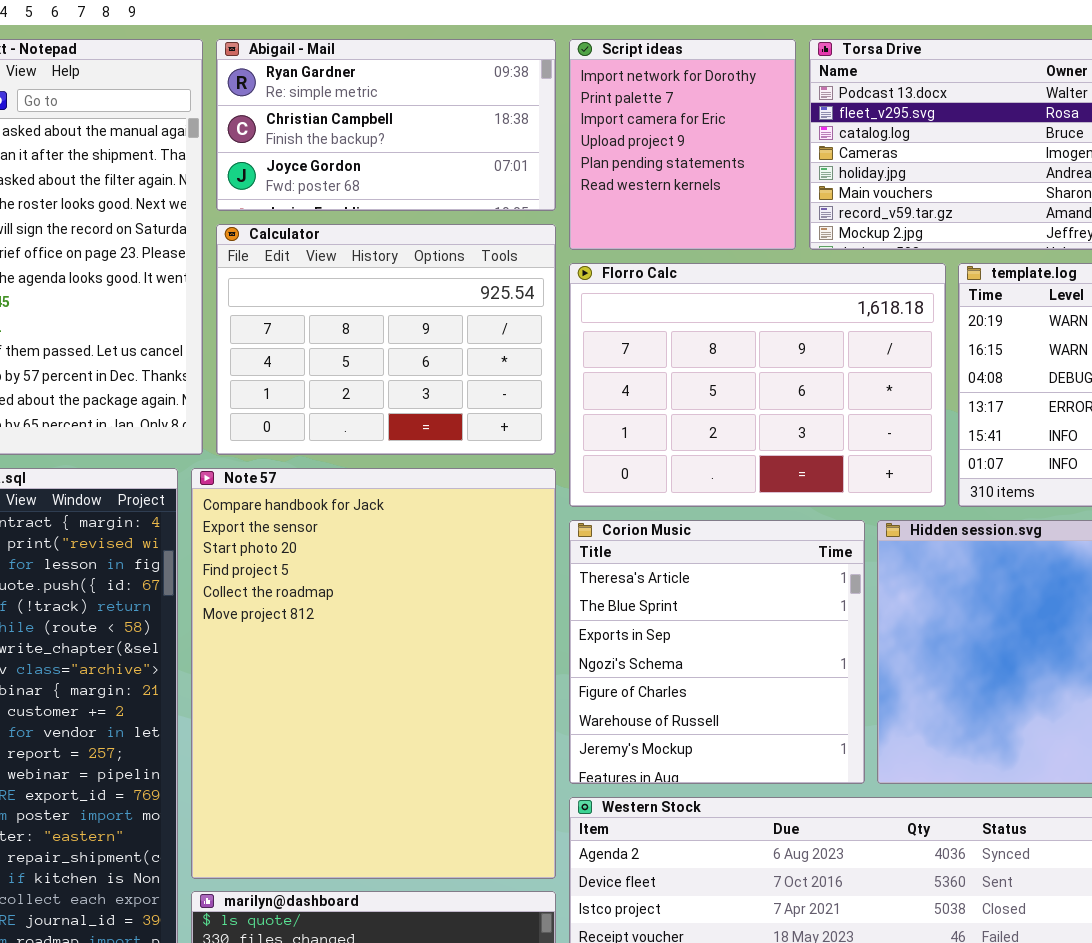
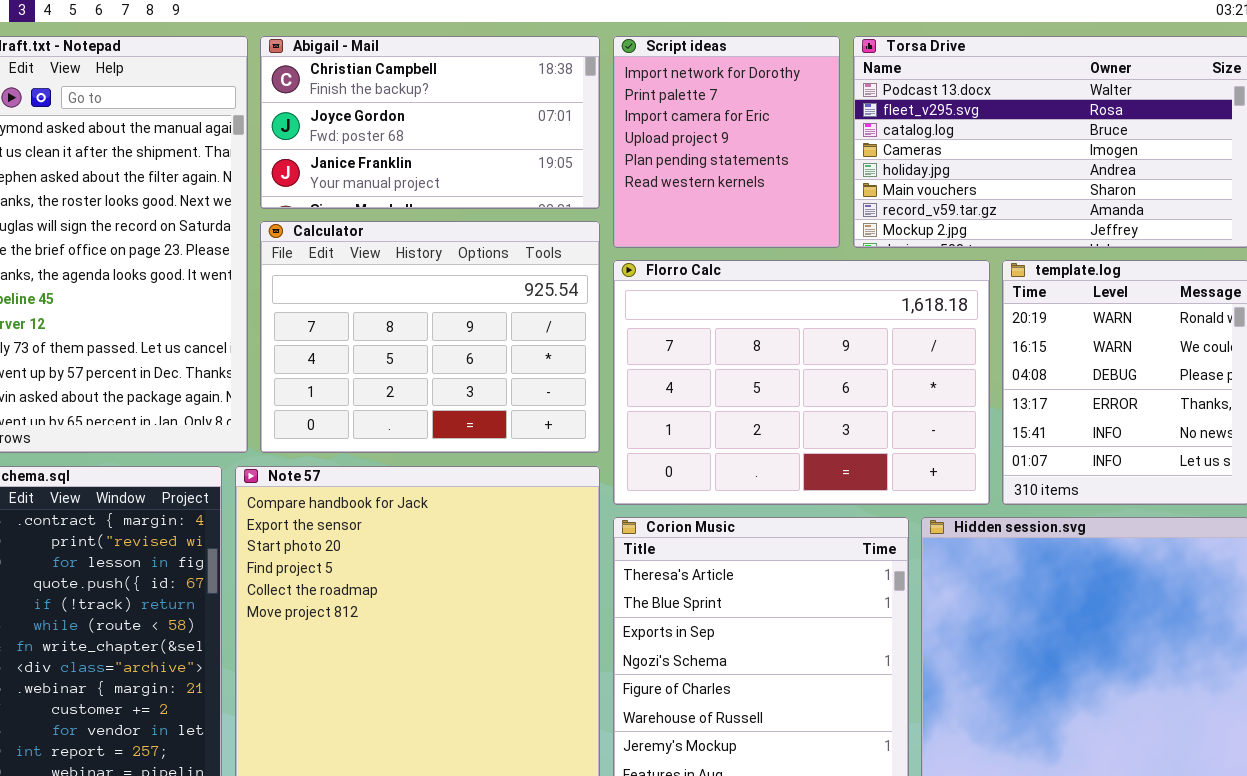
Abigail - Mail: [216,39,556,211] -> [260,36,600,209], scrolled down 1 row

